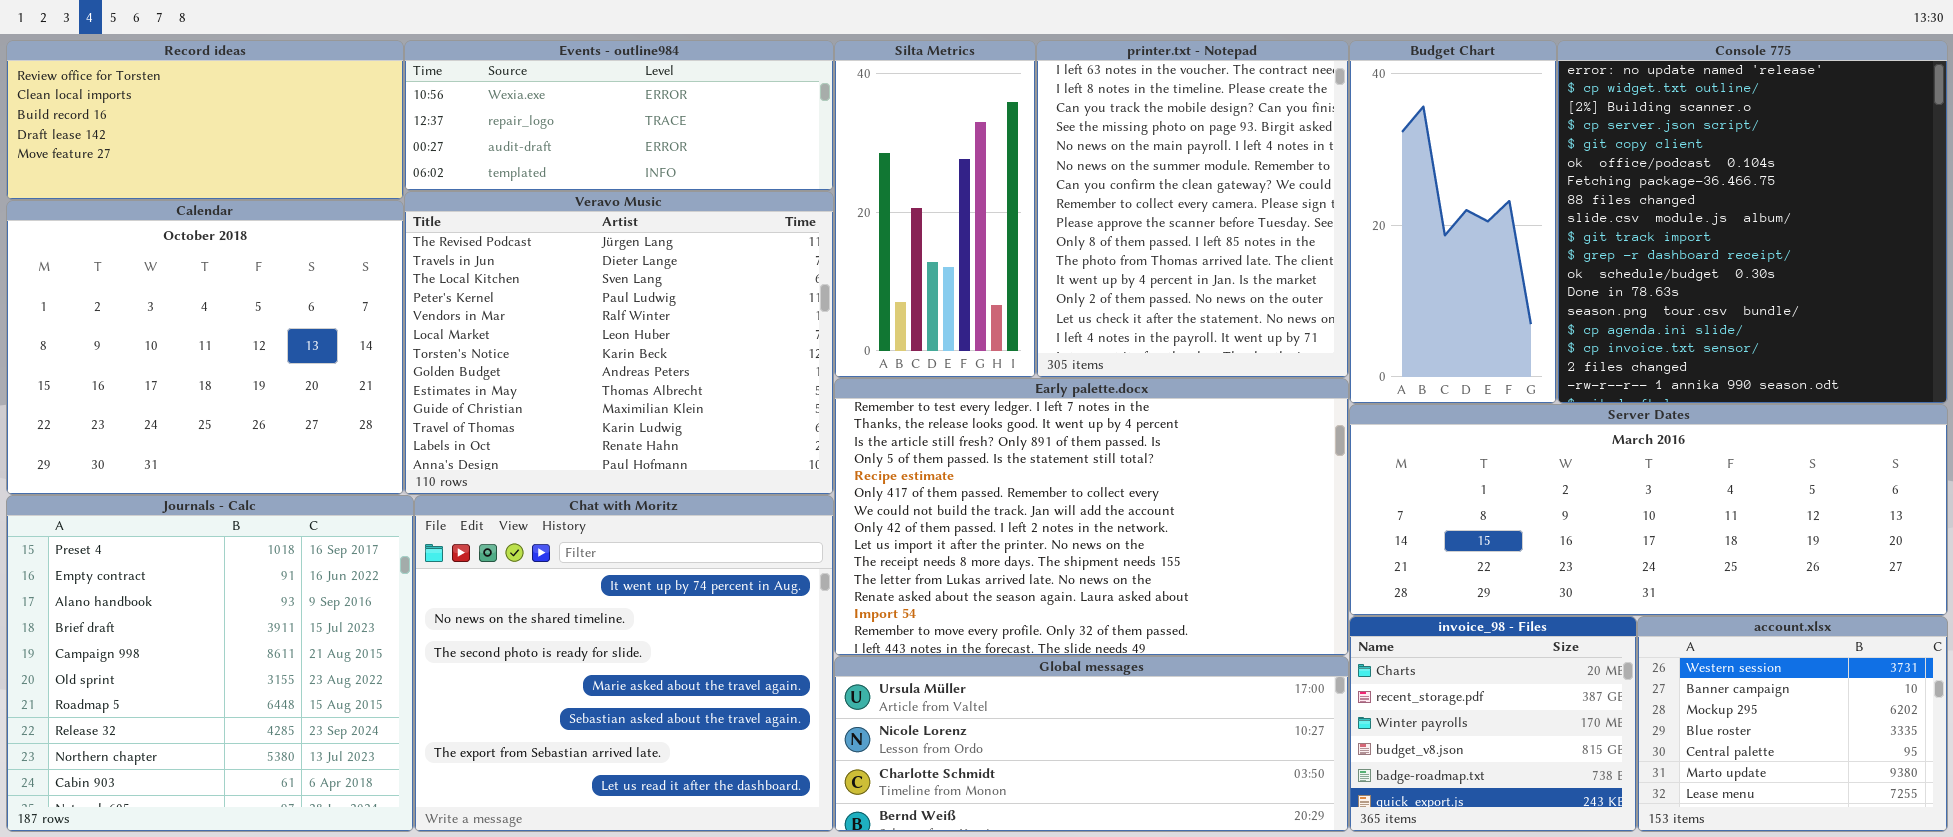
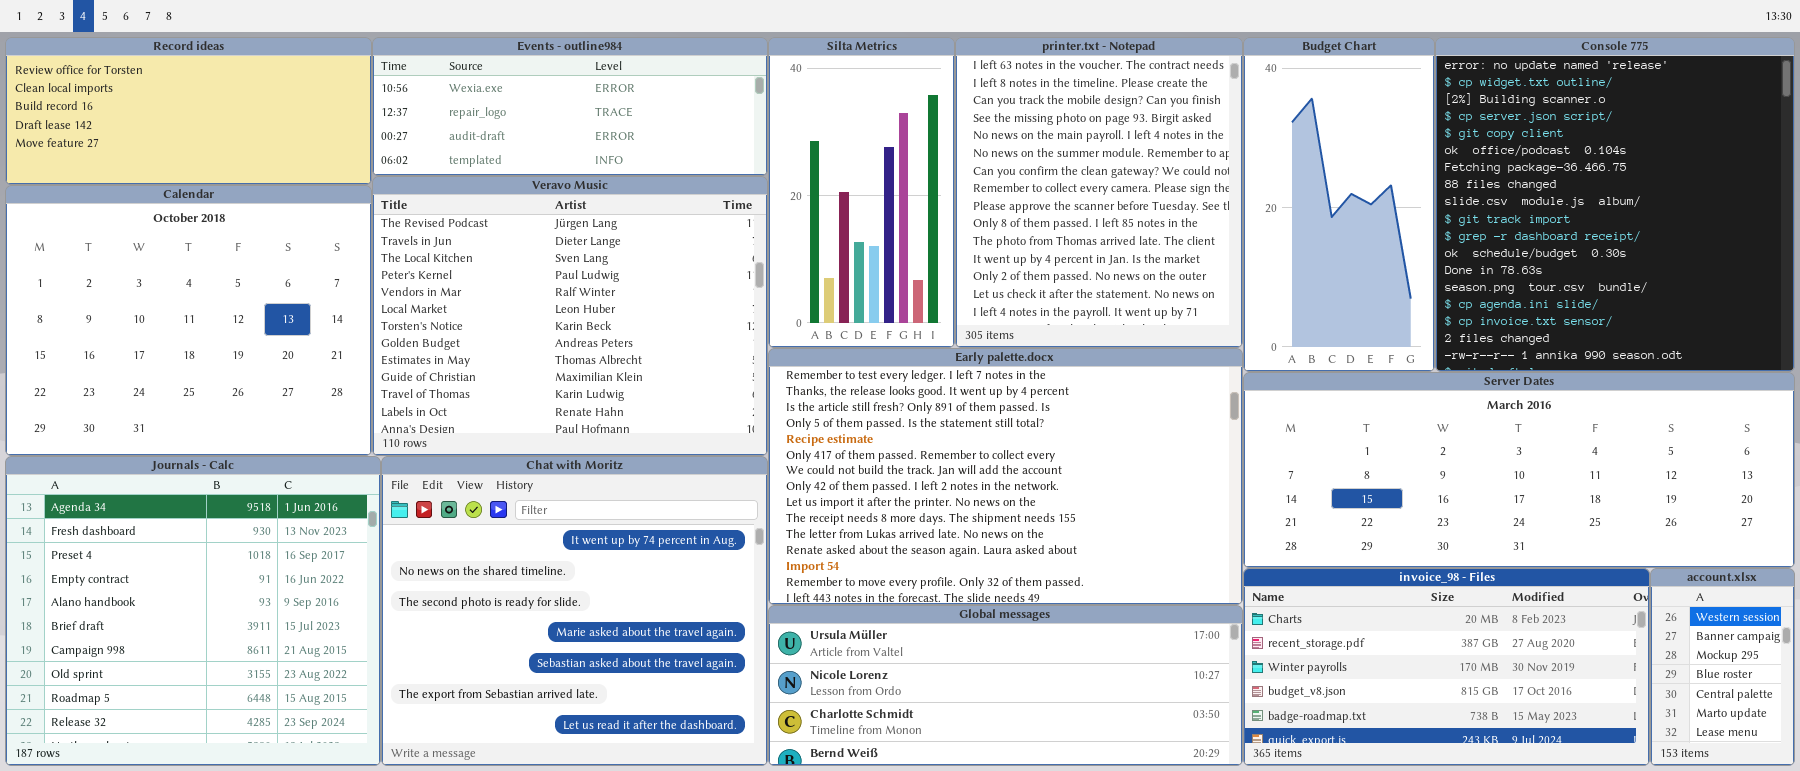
Journals - Calc: [6,495,414,832] -> [5,456,381,766], scrolled up 2 rows
invoice_98 - Files: [1349,616,1637,832] -> [1243,568,1650,766], resized
account.xlsx: [1637,616,1948,832] -> [1650,568,1795,766], resized

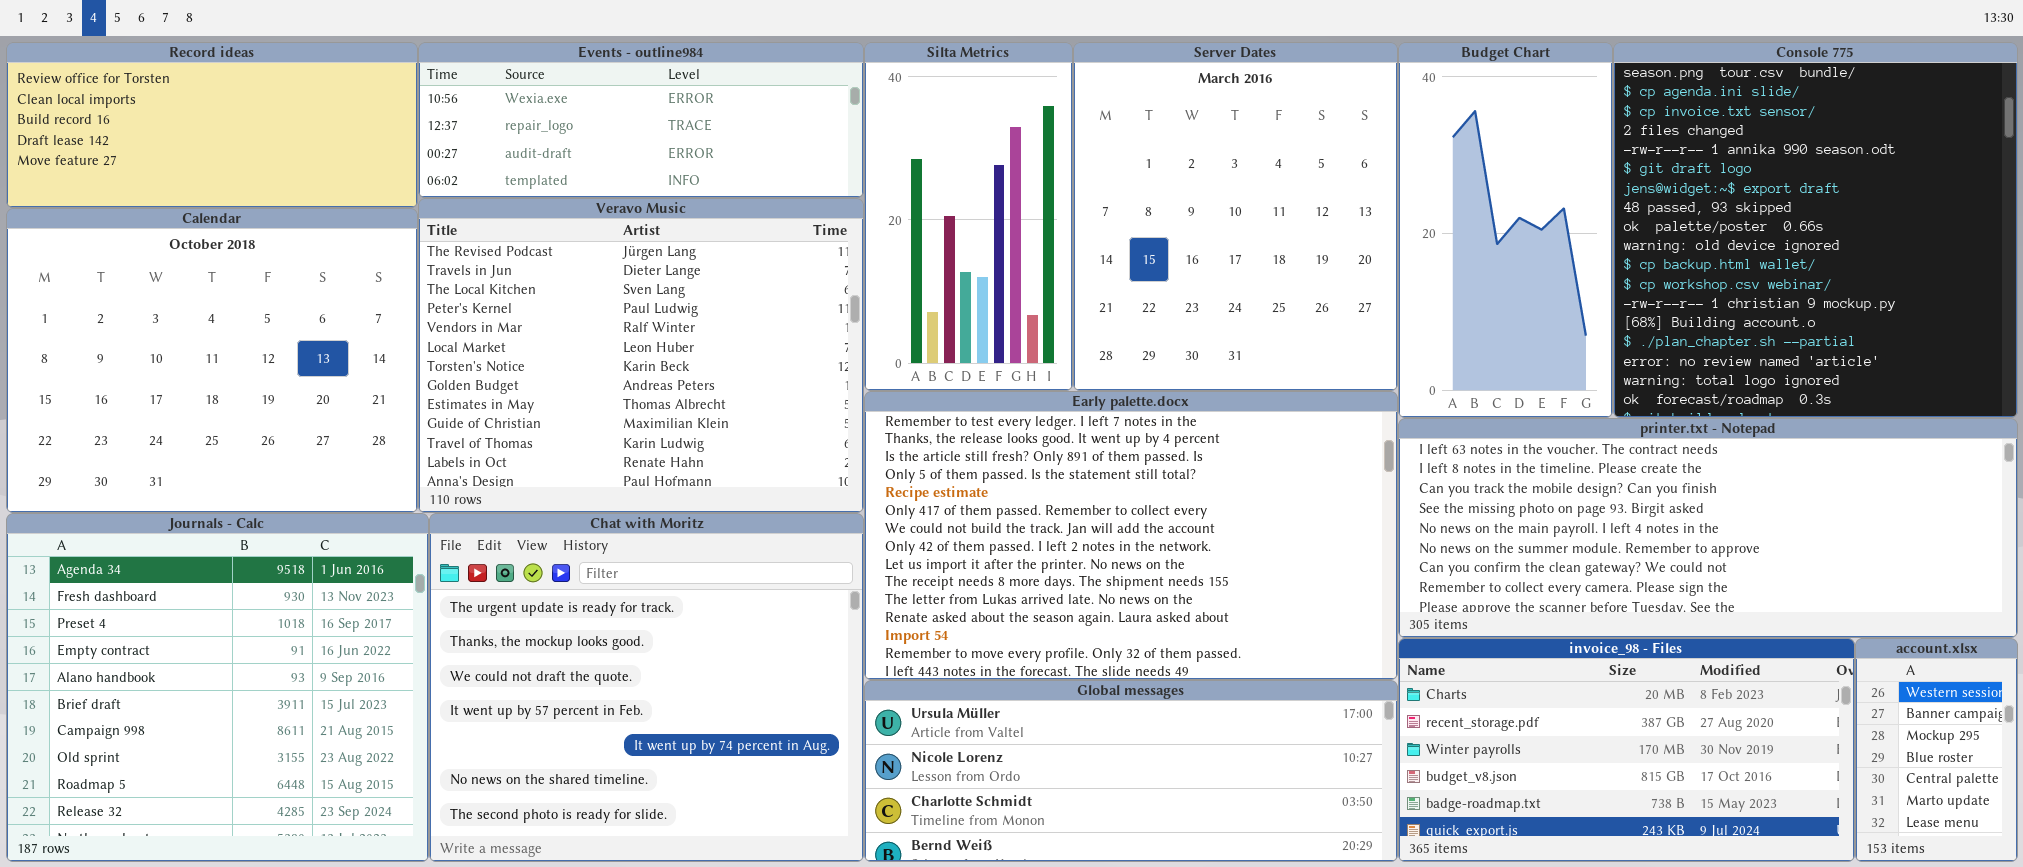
printer.txt - Notepad: [955,37,1243,348] -> [1398,418,2018,638], moved, resized
Console 775: [1435,37,1795,372] -> [1613,42,2018,418], scrolled down 13 rows
Server Dates: [1243,372,1795,568] -> [1073,42,1398,391], moved, resized
Chat with Moritz: [381,456,768,766] -> [429,513,864,862], scrolled up 4 rows

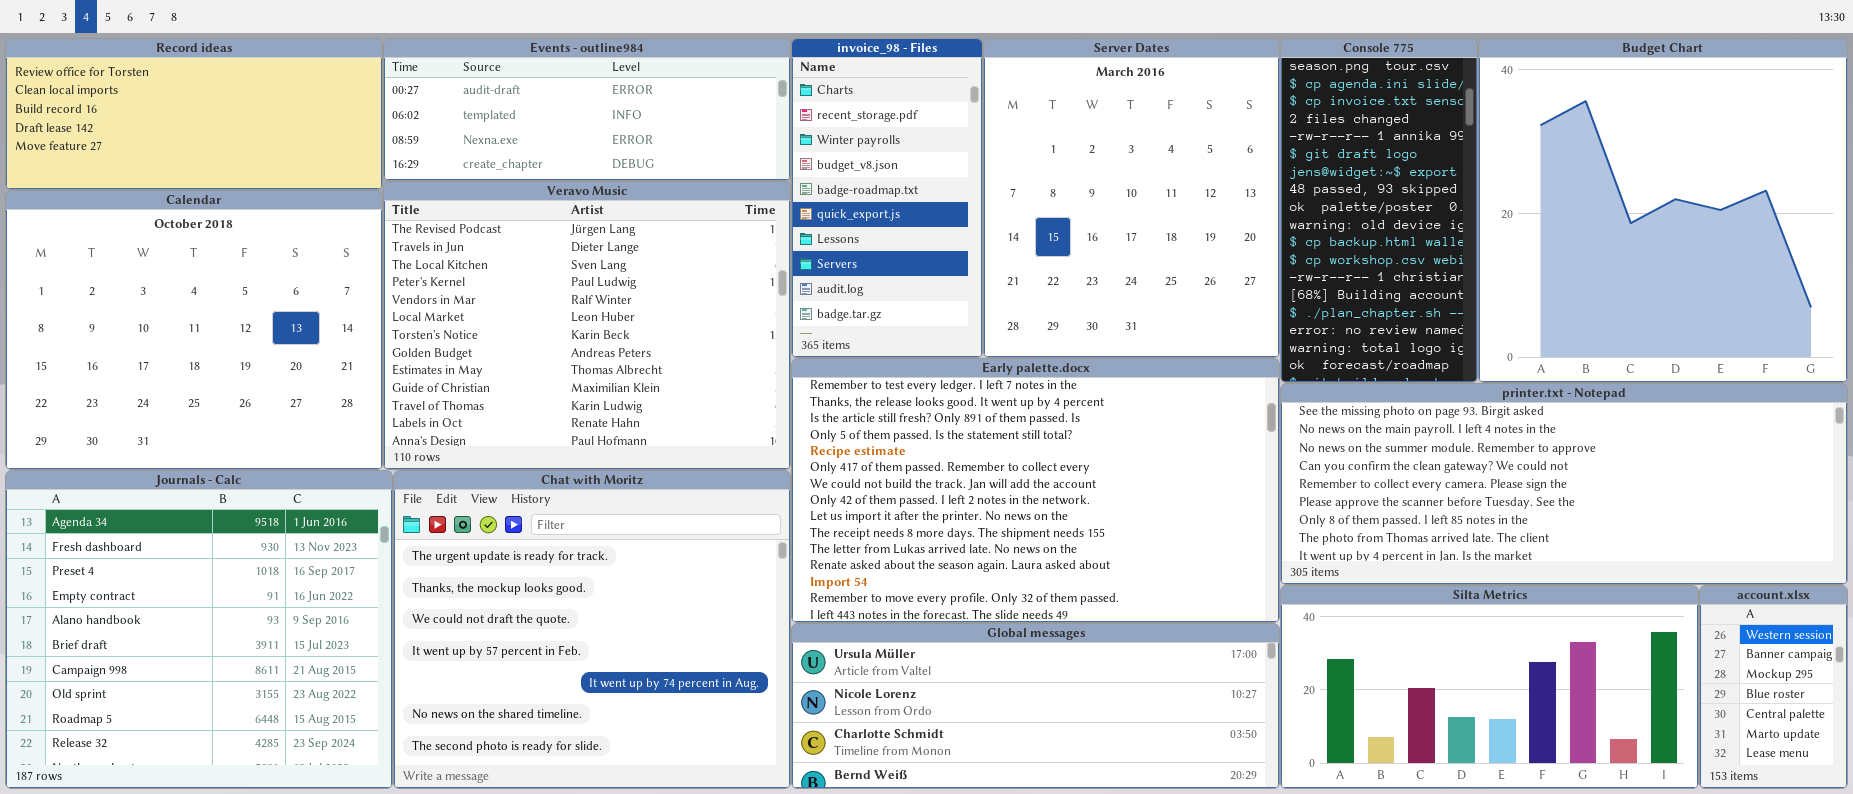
Events - outline984: [418,42,864,198] -> [383,38,791,181], scrolled down 2 rows
Silta Metrics: [864,42,1073,391] -> [1280,585,1699,789], moved, resized
Budget Chart: [1398,42,1613,418] -> [1478,38,1848,383], moved, resized
Console 775: [1613,42,2018,418] -> [1280,38,1478,383], moved, resized
printer.txt - Notepad: [1398,418,2018,638] -> [1280,383,1848,585], scrolled down 3 rows
invoice_98 - Files: [1398,638,1855,862] -> [791,38,983,358], moved, resized

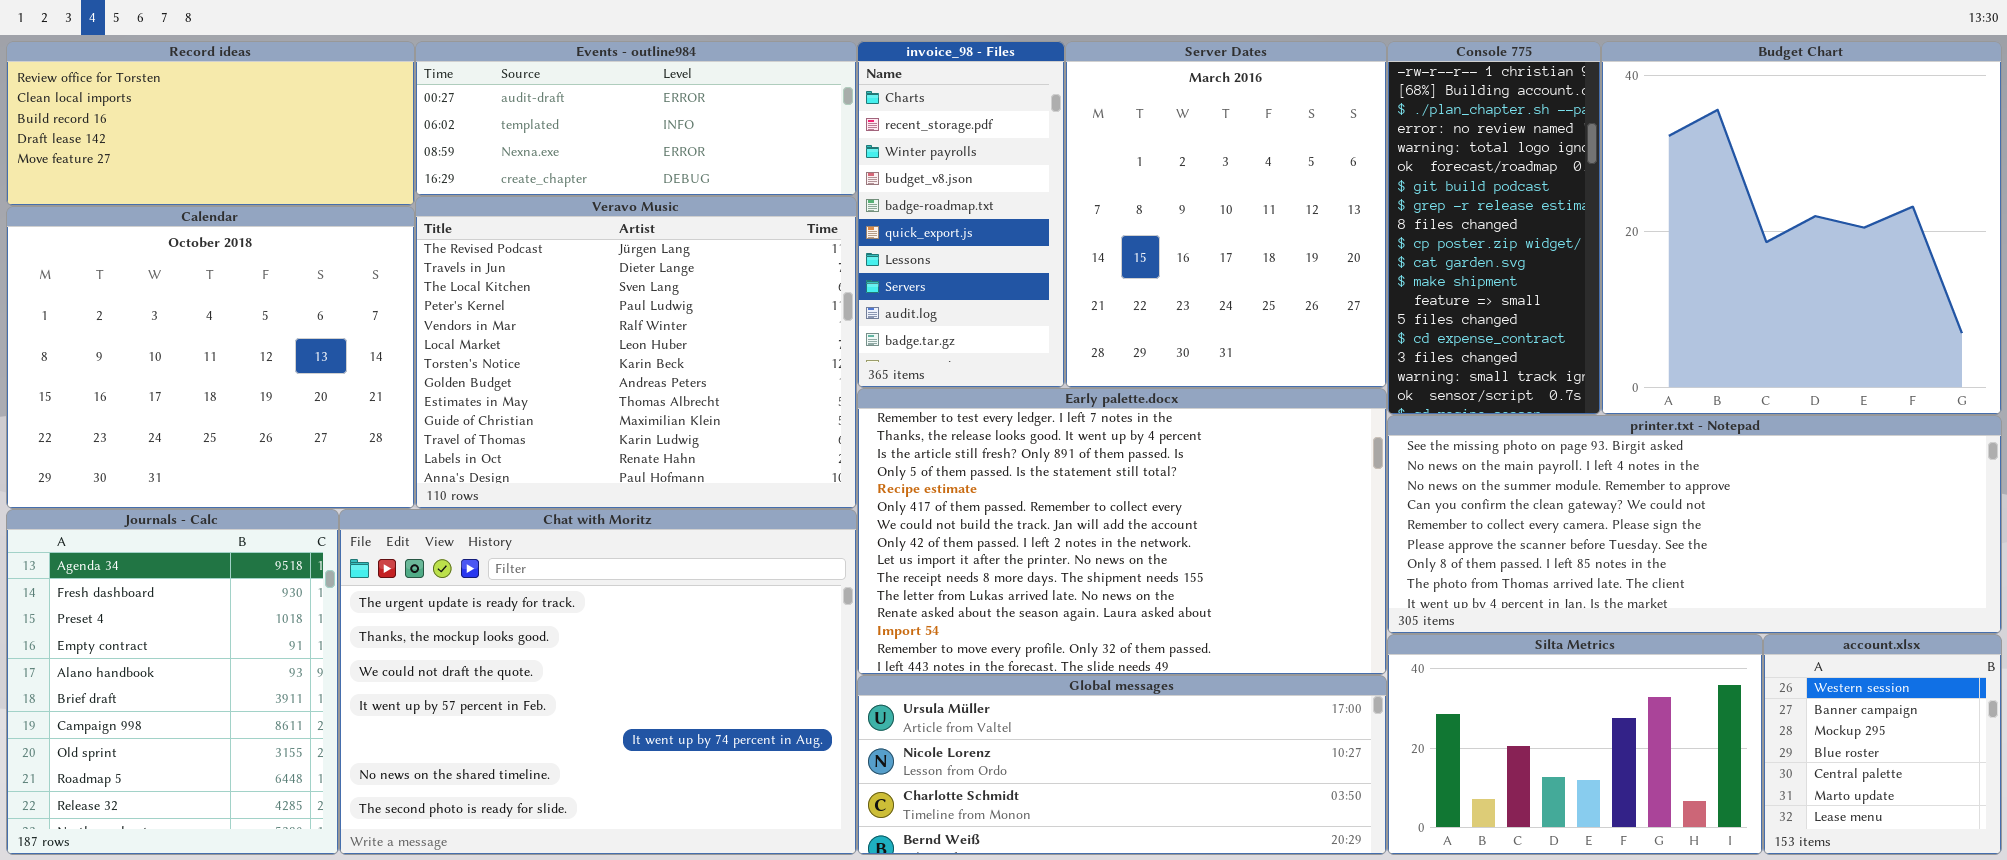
Console 775: [1280,38,1478,383] -> [1387,41,1601,415], scrolled down 12 rows
Journals - Calc: [5,470,393,789] -> [6,509,339,855], resized
Chat with Moritz: [393,470,791,789] -> [339,509,857,855], resized
Silta Metrics: [1280,585,1699,789] -> [1387,634,1763,855], resized
account.xlsx: [1699,585,1848,789] -> [1763,634,2002,855], resized

